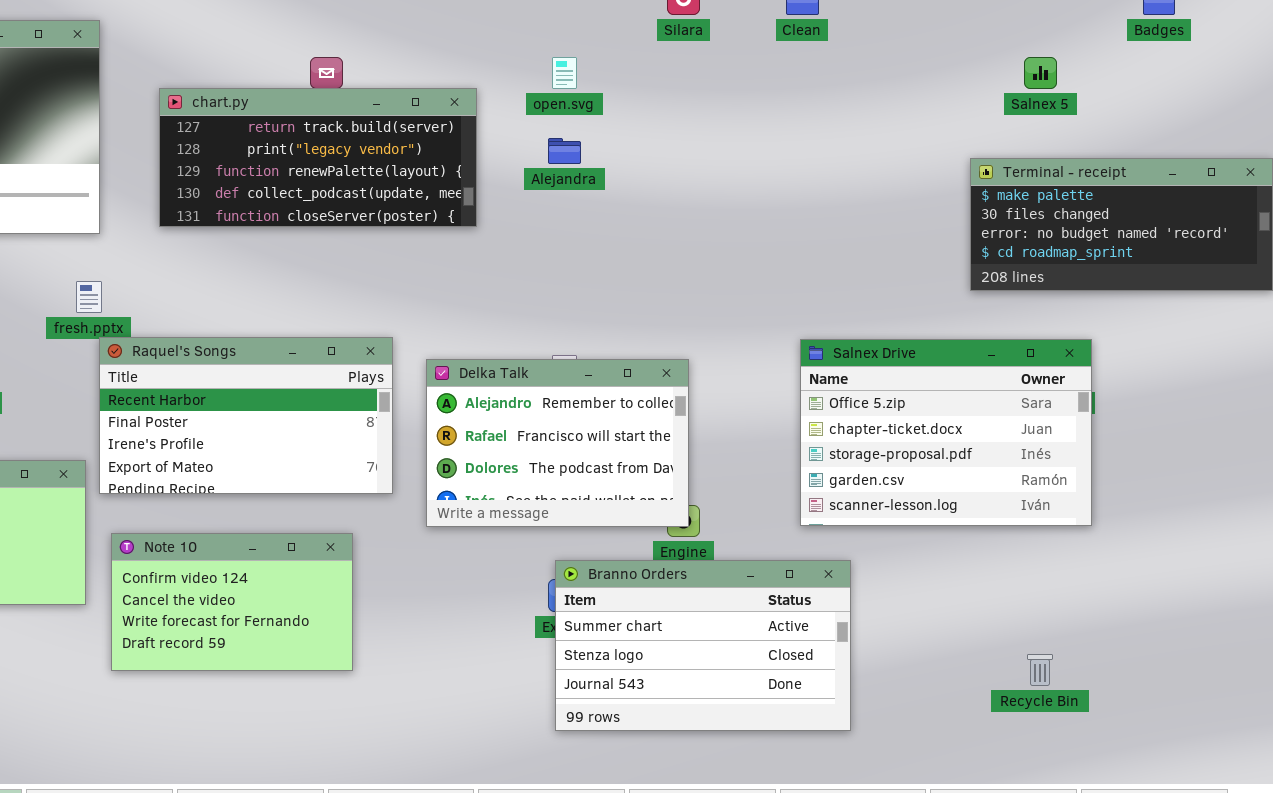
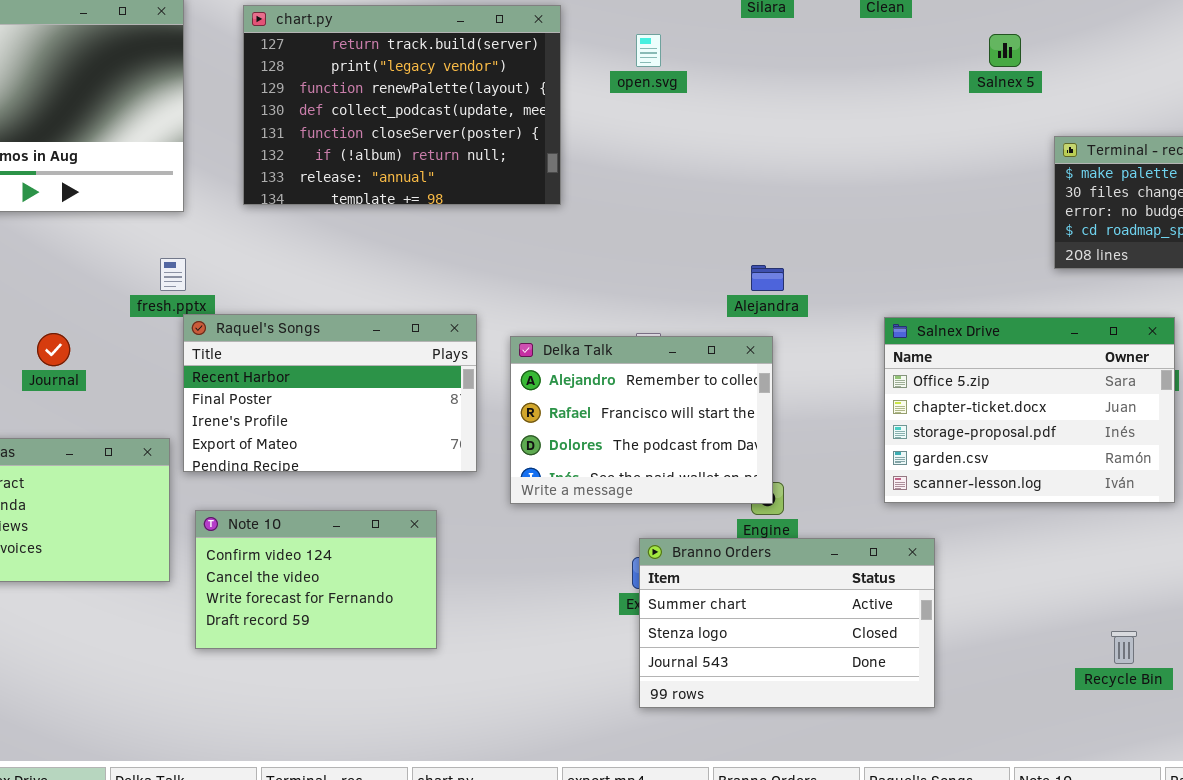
Salnex 5: [1024,57,1057,89] -> [989,34,1021,67], moved
chart.py: [159,88,477,227] -> [243,5,561,205], resized
Alejandra: [548,138,581,164] -> [751,265,784,291], moved

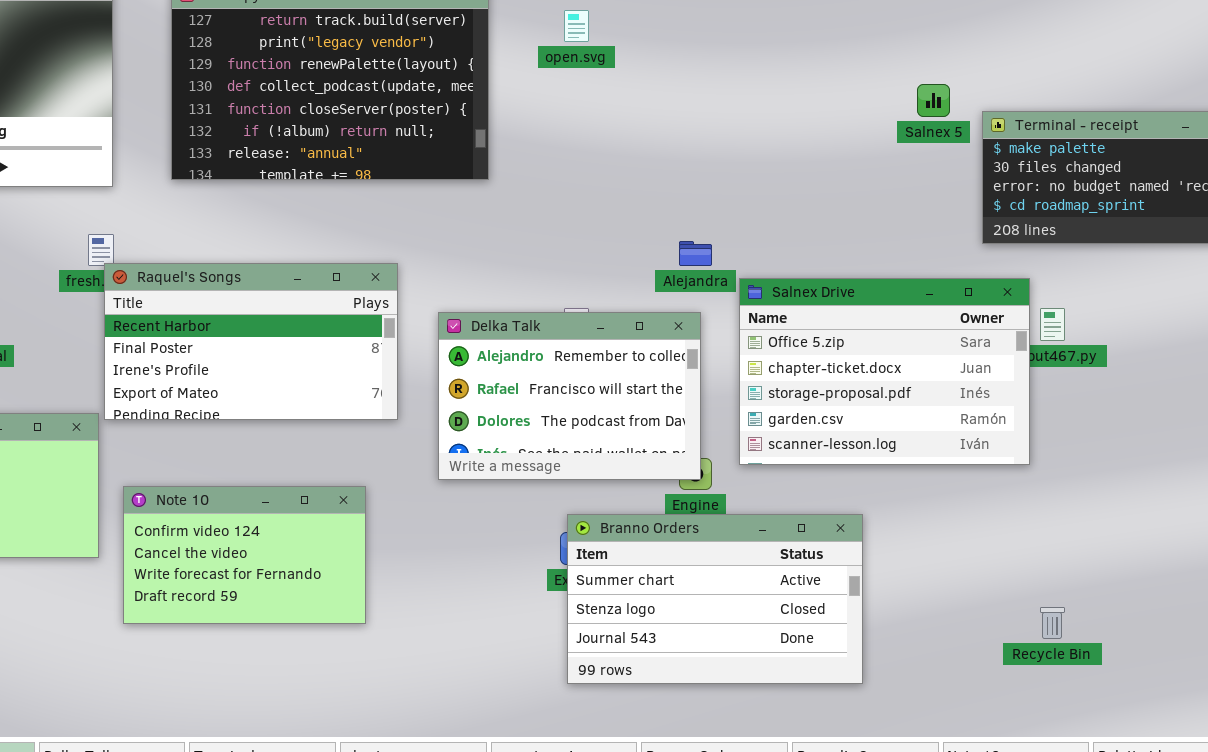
Salnex 5: [989,34,1021,67] -> [917,84,950,117], moved
Raquel's Songs: [183,314,477,472] -> [104,263,398,420], moved
Salnex Drive: [884,317,1175,503] -> [739,278,1030,465], moved

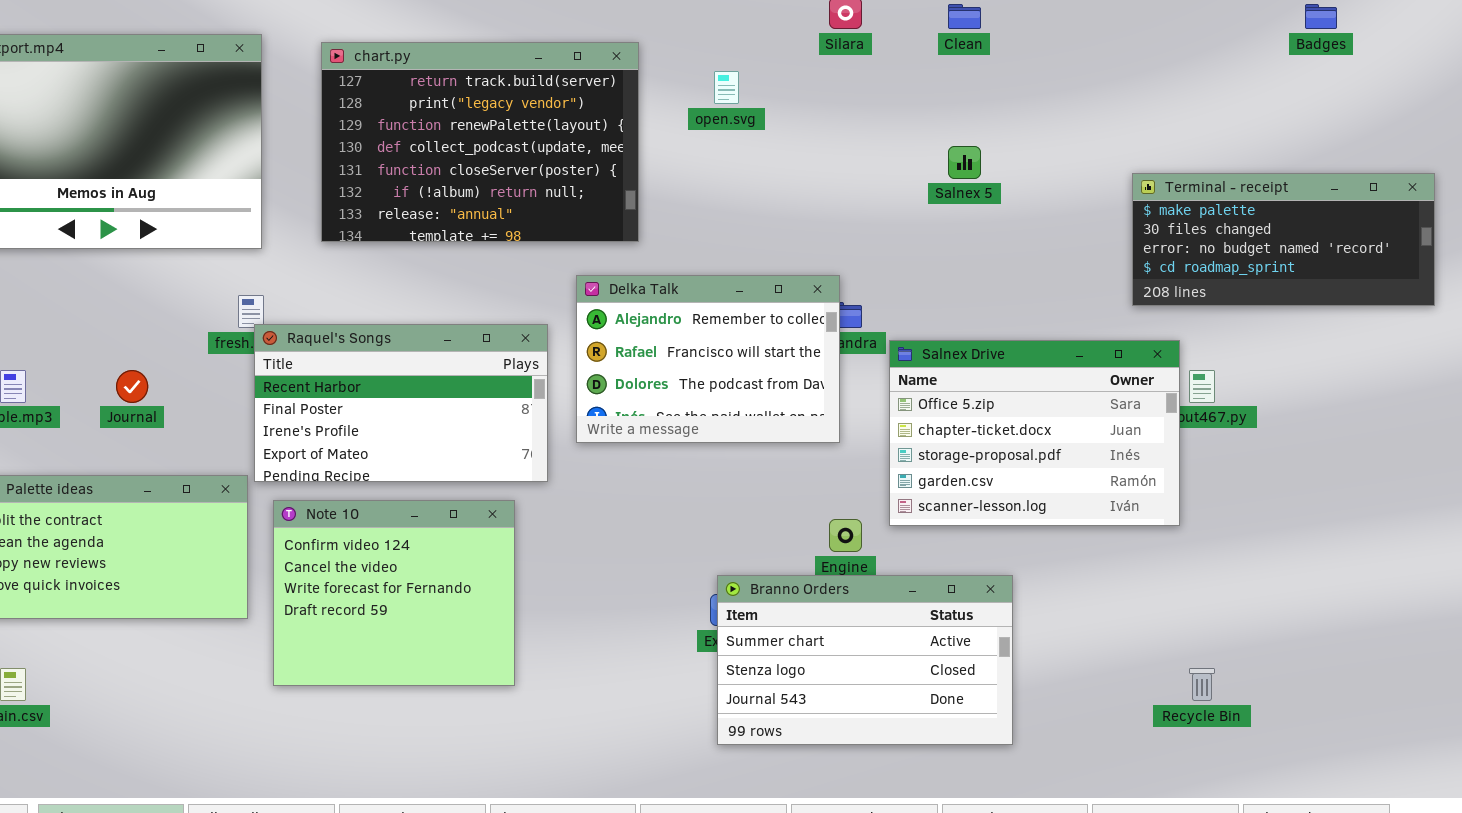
Salnex 5: [917,84,950,117] -> [948,146,981,179], moved
Delka Talk: [438,312,701,480] -> [576,275,840,443], moved
Note 10: [123,486,366,624] -> [273,500,515,686], resized

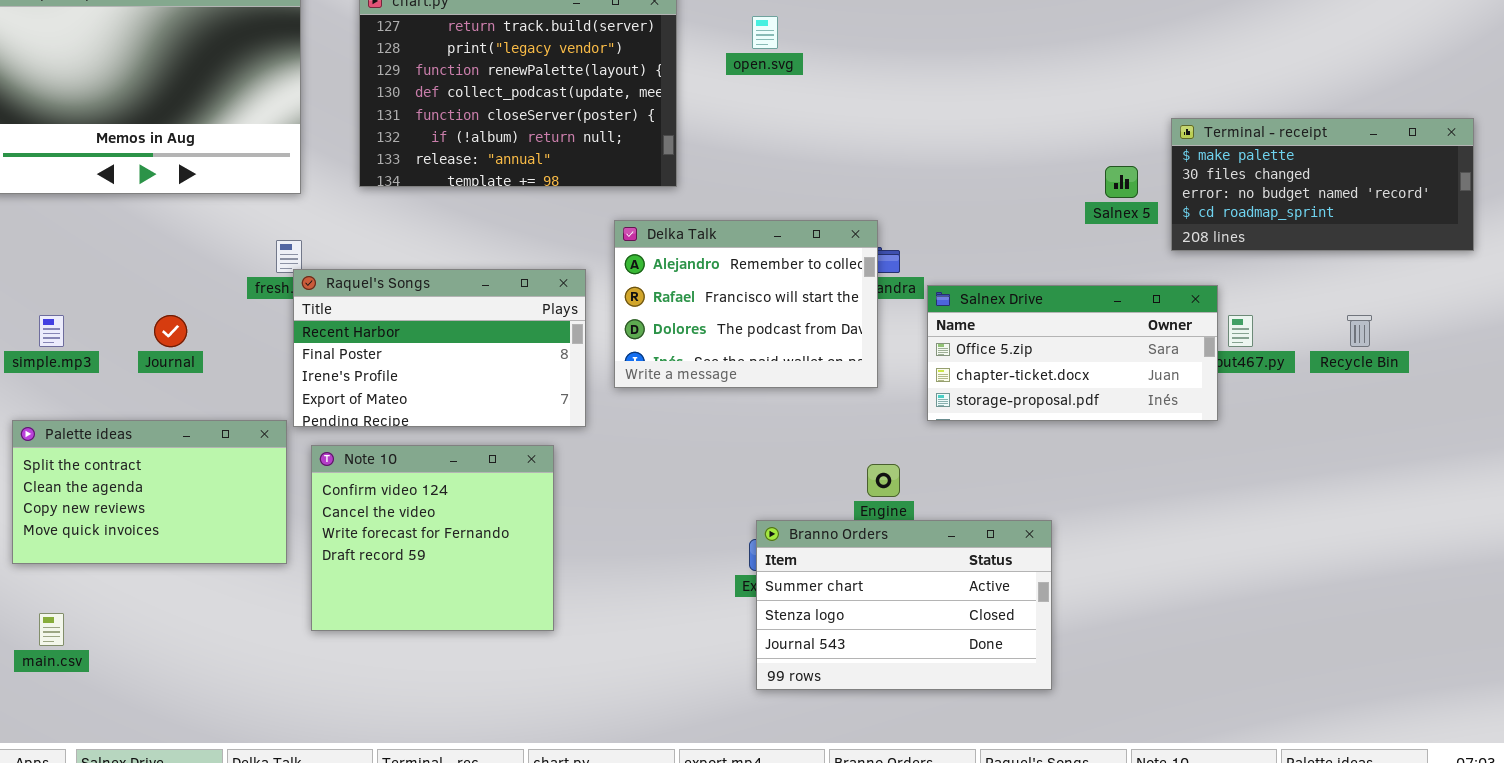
Salnex 5: [948,146,981,179] -> [1105,166,1138,198], moved
Salnex Drive: [889,340,1180,526] -> [927,285,1218,421], resized
Recycle Bin: [1189,668,1215,701] -> [1347,315,1372,347], moved

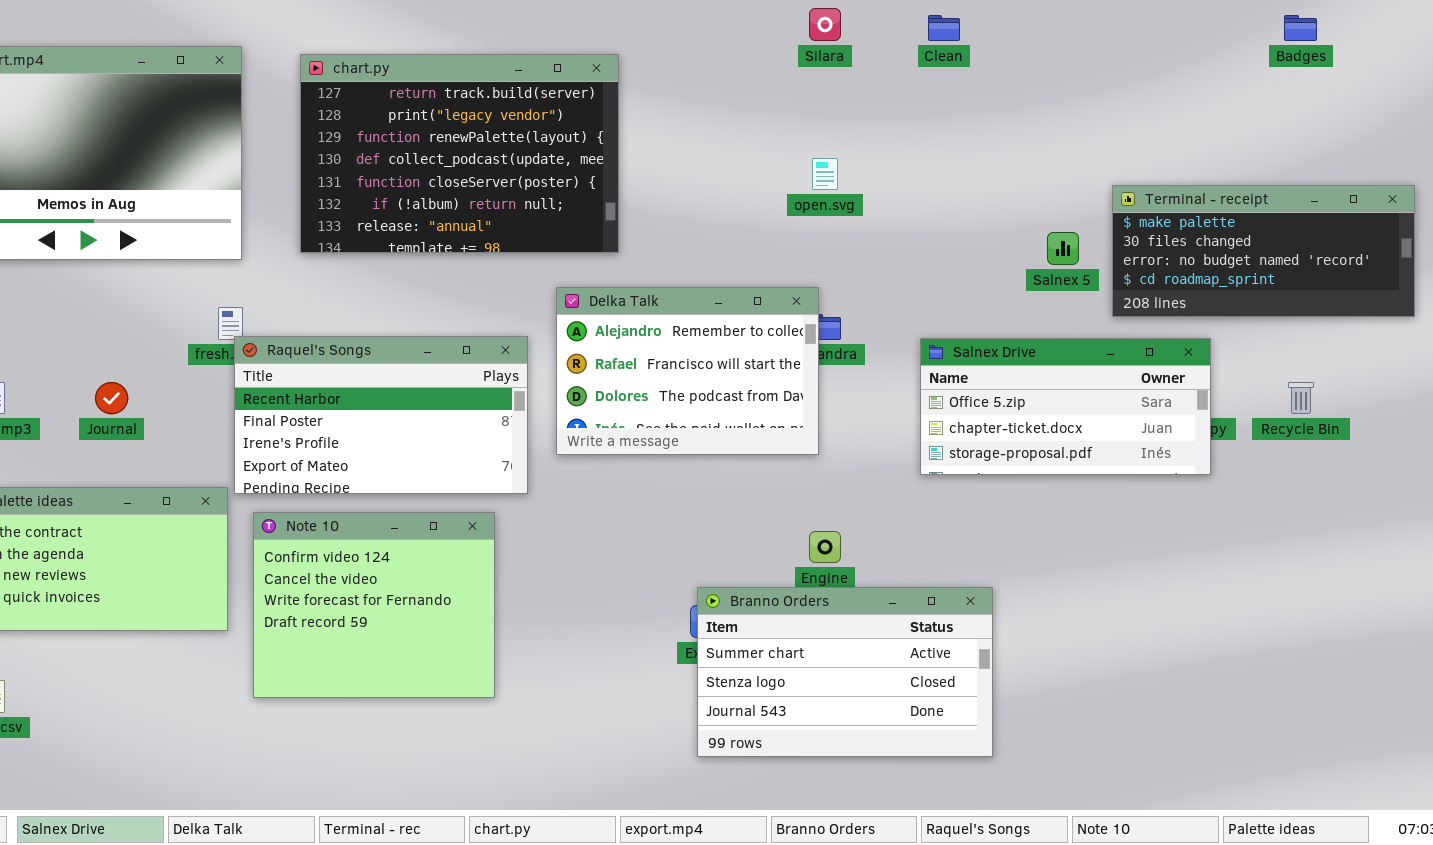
open.svg: [752,16,778,49] -> [812,158,838,190], moved
Salnex Drive: [927,285,1218,421] -> [920,338,1211,475], moved

